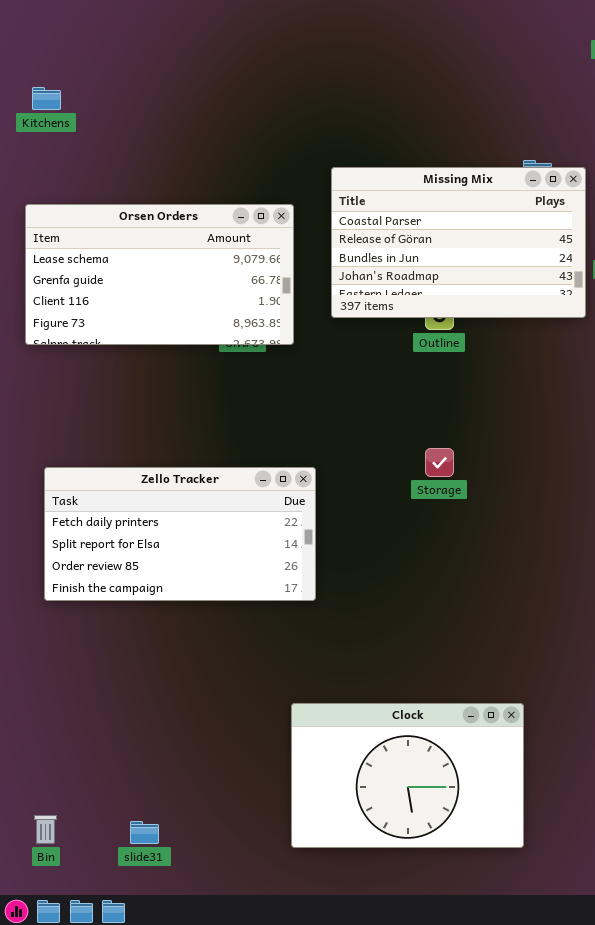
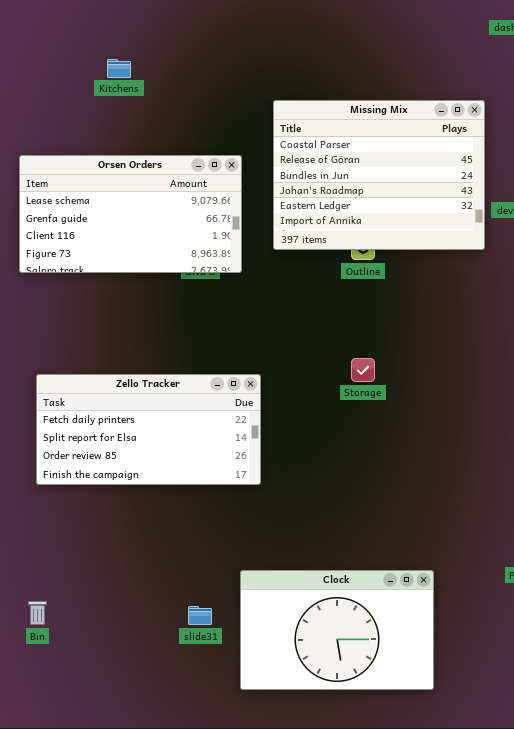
Kitchens: [32,87,61,110] -> [107,59,131,78], moved
Missing Mix: [331,167,586,318] -> [273,100,485,250], resized
Bin: [34,815,57,844] -> [28,601,47,625], moved
slide31: [130,821,159,844] -> [188,606,212,625], moved

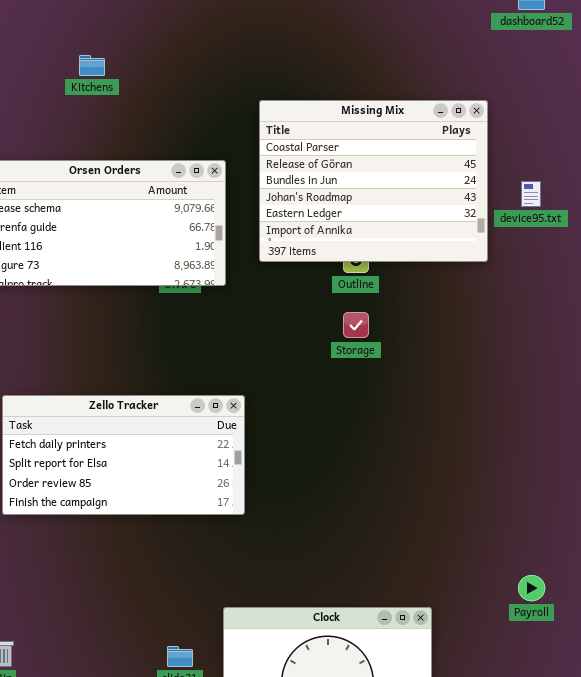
Storage: [351,358,375,382] -> [343,312,369,338], moved

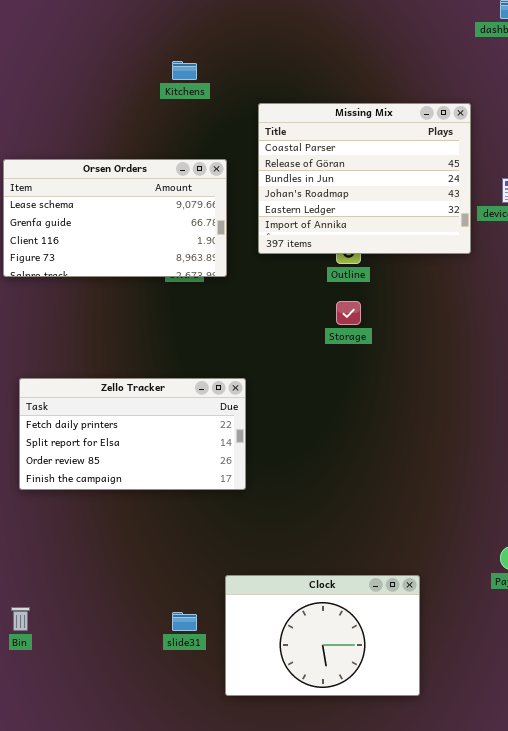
Kitchens: [79,55,105,76] -> [172,61,197,80], moved

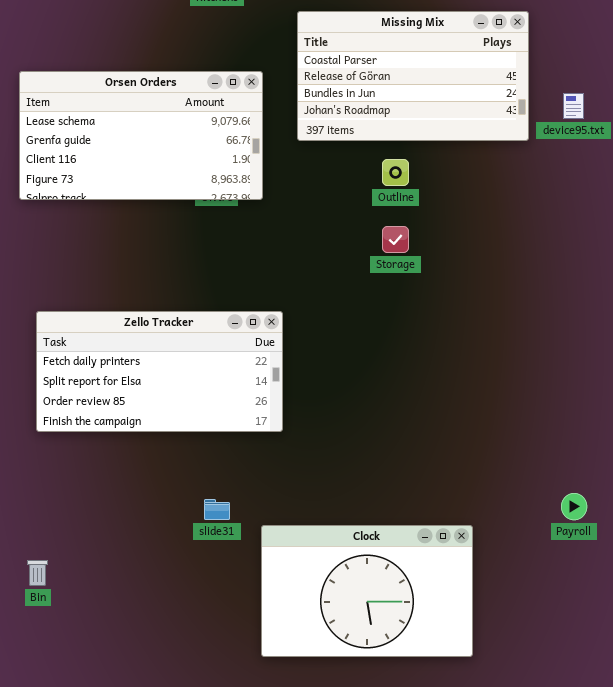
Missing Mix: [258,103,471,254] -> [297,11,529,141], resized
slide31: [172,612,197,631] -> [204,499,230,520], moved

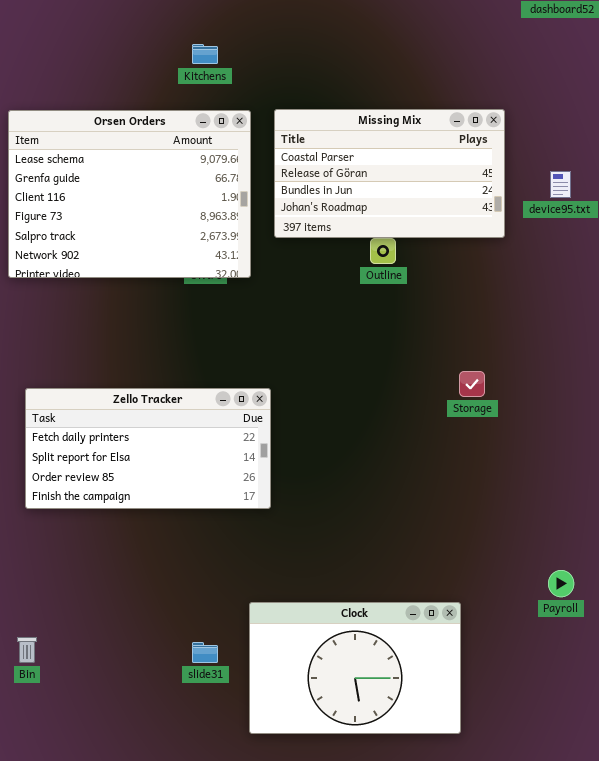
Missing Mix: [297,11,529,141] -> [274,109,505,238], moved
Orsen Orders: [19,71,263,200] -> [8,110,251,278], resized
Storage: [382,226,409,253] -> [459,371,485,397], moved
slide31: [204,499,230,520] -> [192,642,218,663], moved

